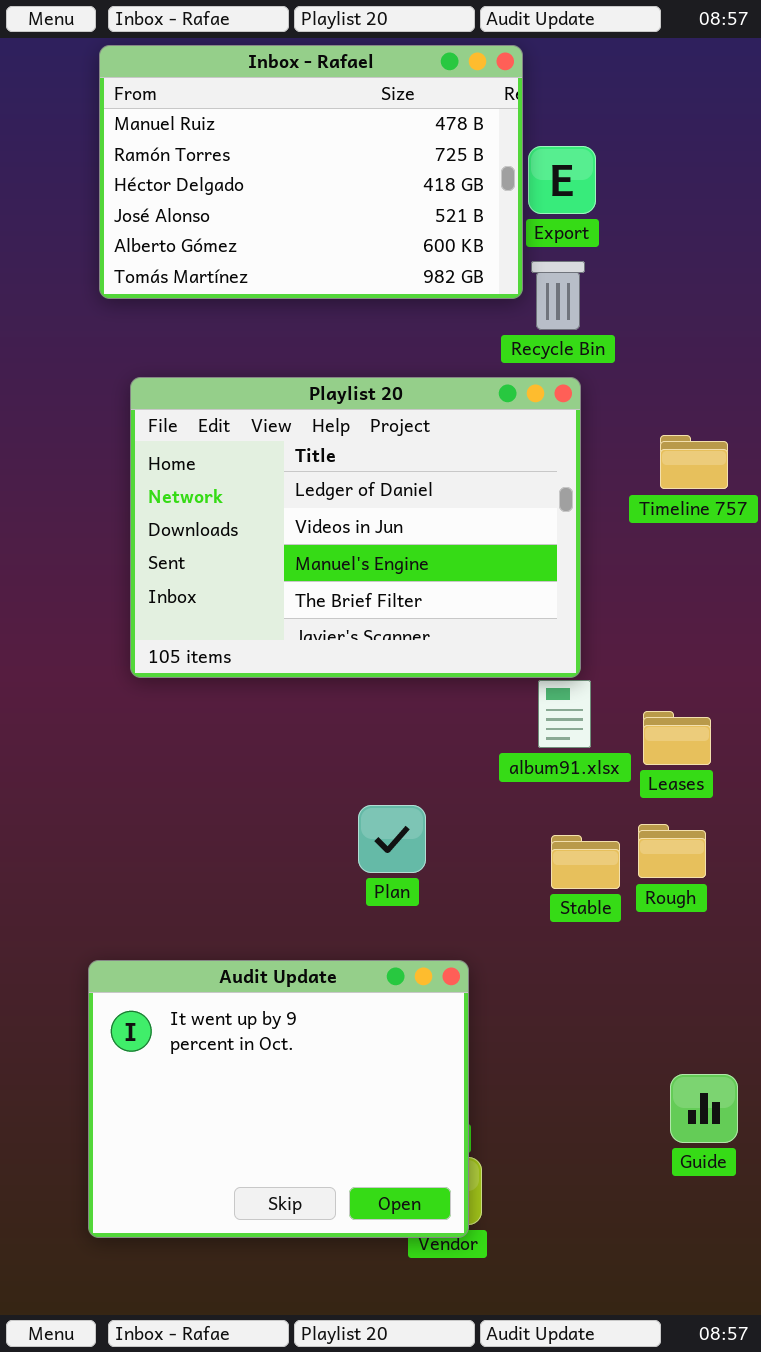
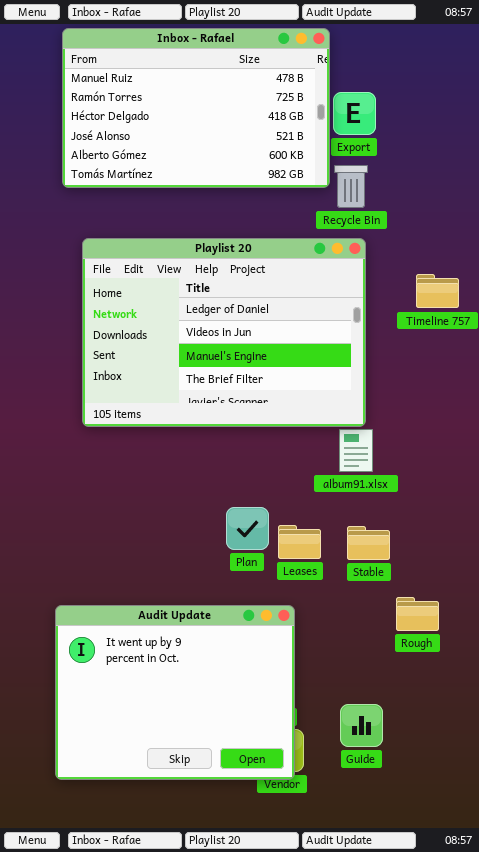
Leases: [643,711,711,765] -> [278,525,321,559], moved
Rough: [638,824,706,878] -> [396,597,439,631], moved
Guide: [670,1074,738,1143] -> [340,704,383,747], moved

